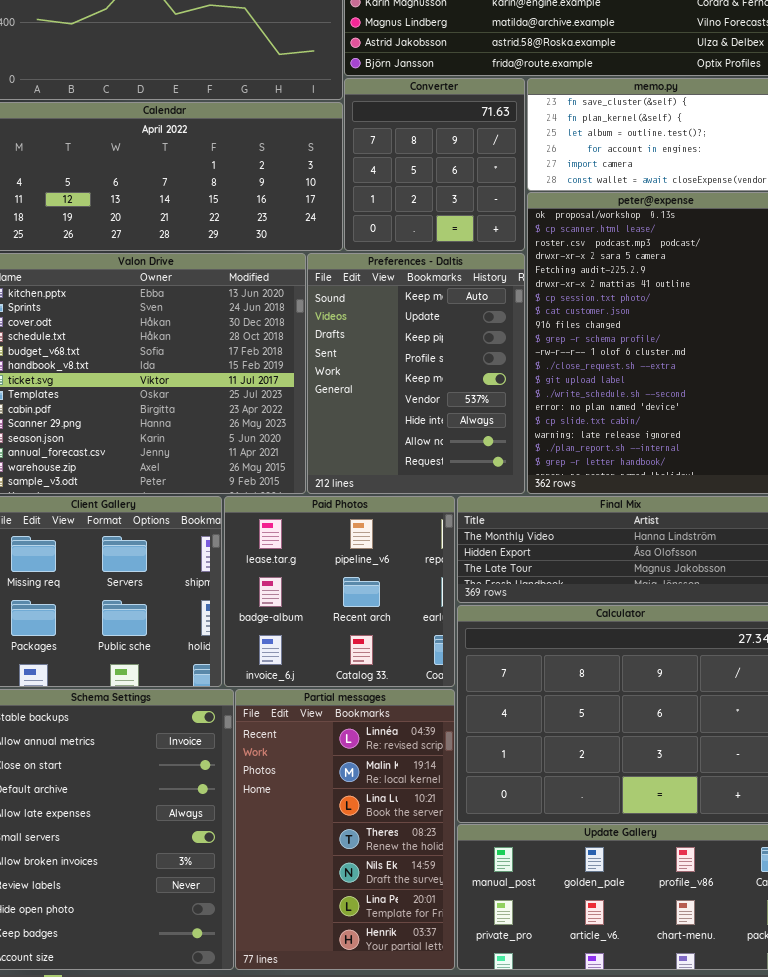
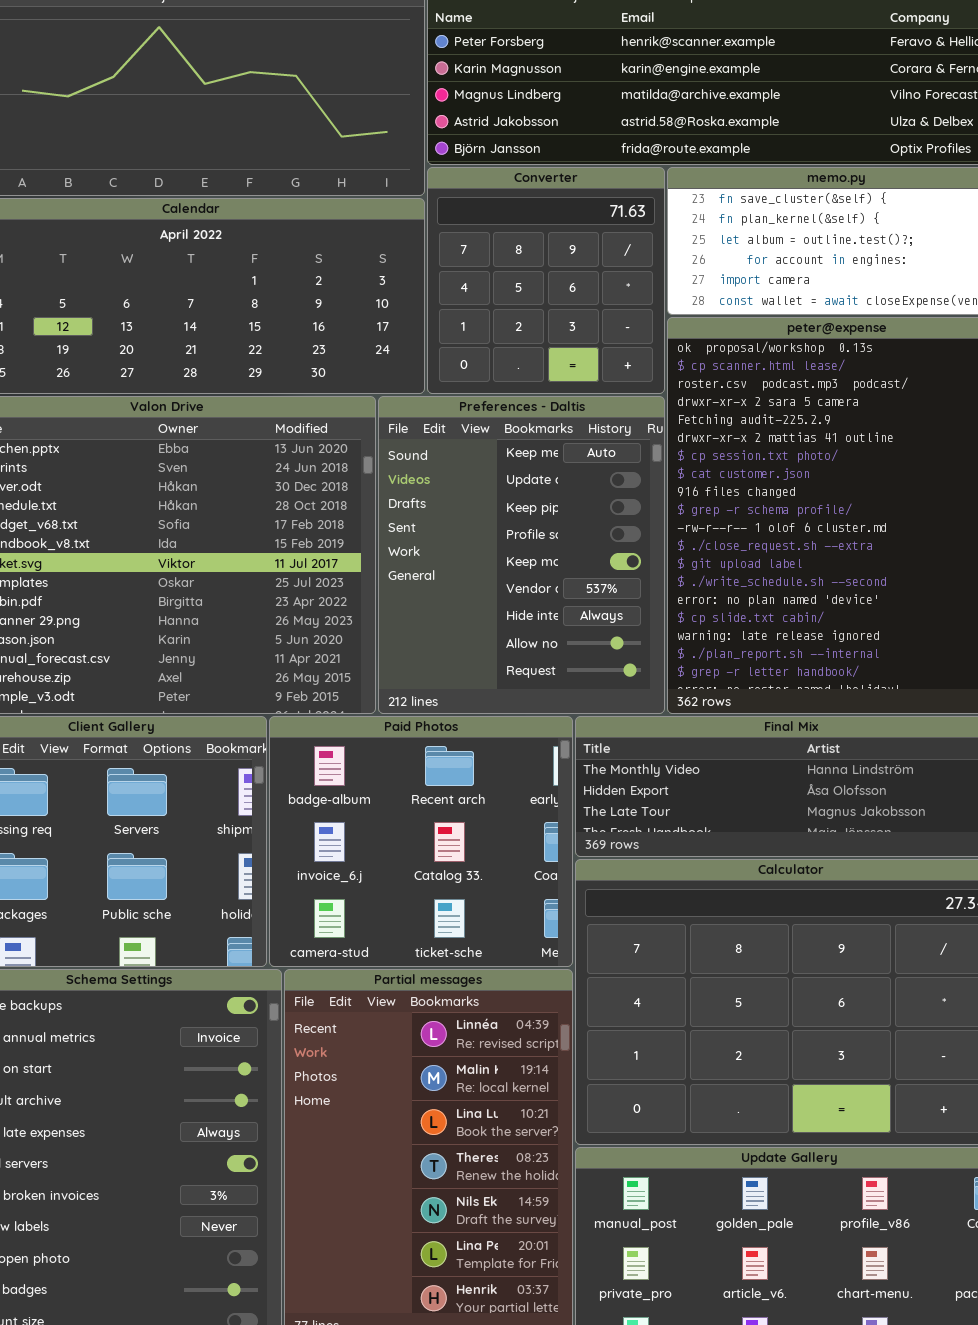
Paid Photos: [224,496,455,687] -> [269,716,573,967], scrolled down 1 row

